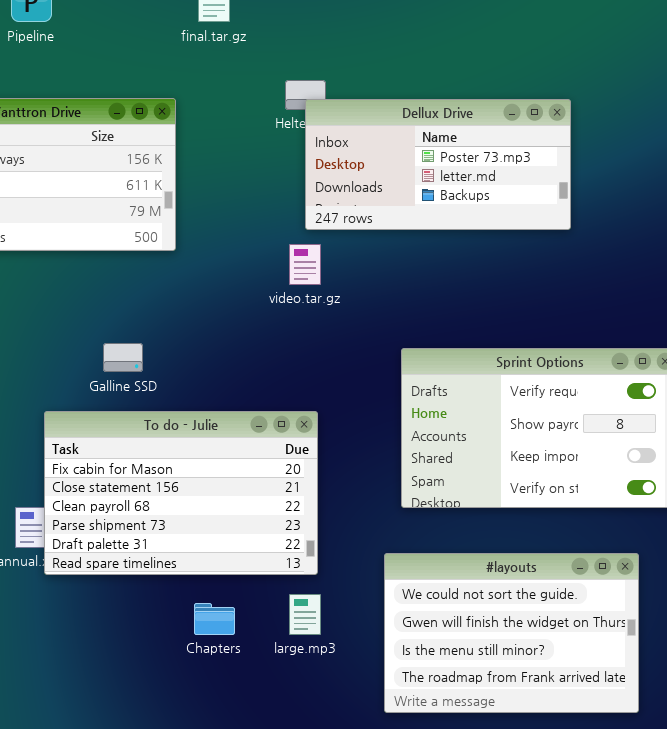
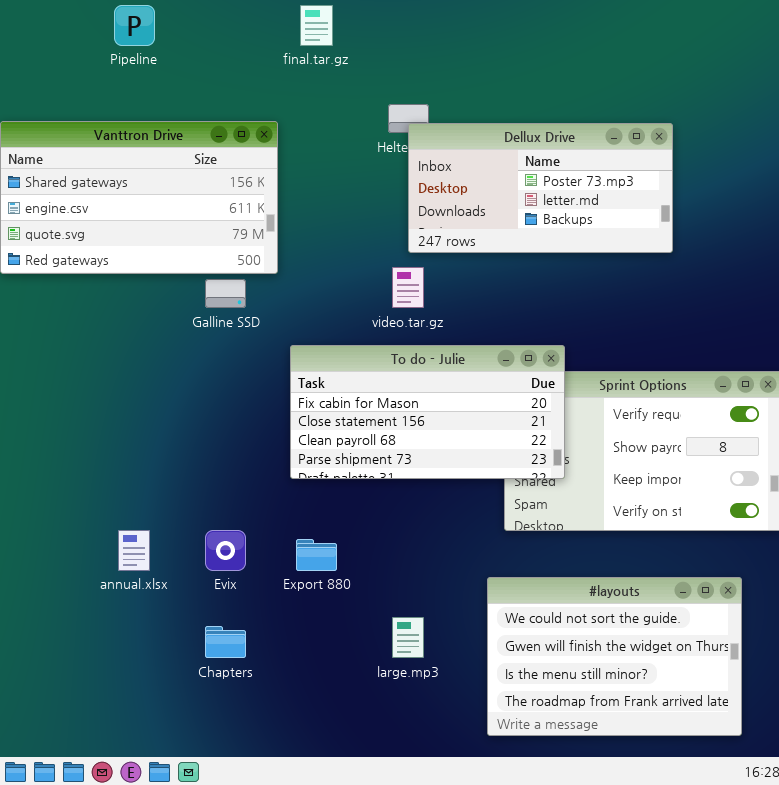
Galline SSD: [103,343,143,372] -> [205,279,246,308], moved
To do - Julie: [44,411,318,575] -> [290,345,565,479], moved, resized
Chapters: [194,603,235,635] -> [205,626,246,658], moved

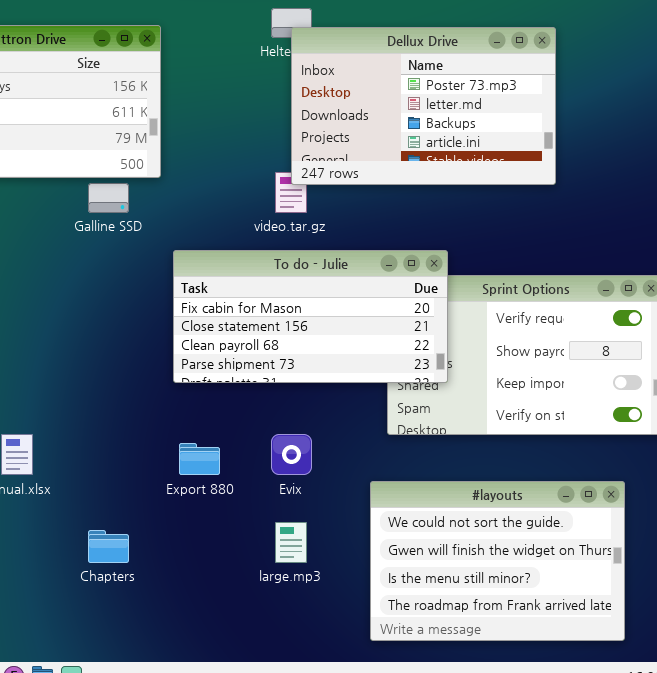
Dellux Drive: [408,123,673,253] -> [291,27,556,185], resized
Evix: [205,530,246,571] -> [271,434,312,475], moved

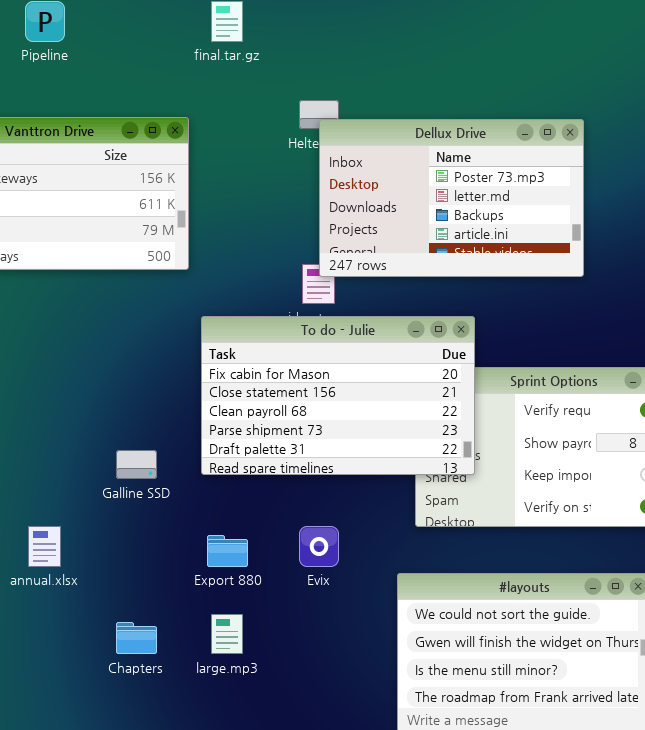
Galline SSD: [88,183,129,213] -> [116,450,157,479], moved
To do - Julie: [173,250,448,383] -> [201,316,475,475], resized
large.mp3: [275,522,307,563] -> [211,614,243,654], moved

